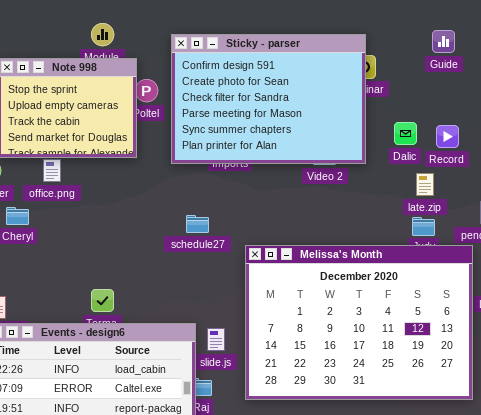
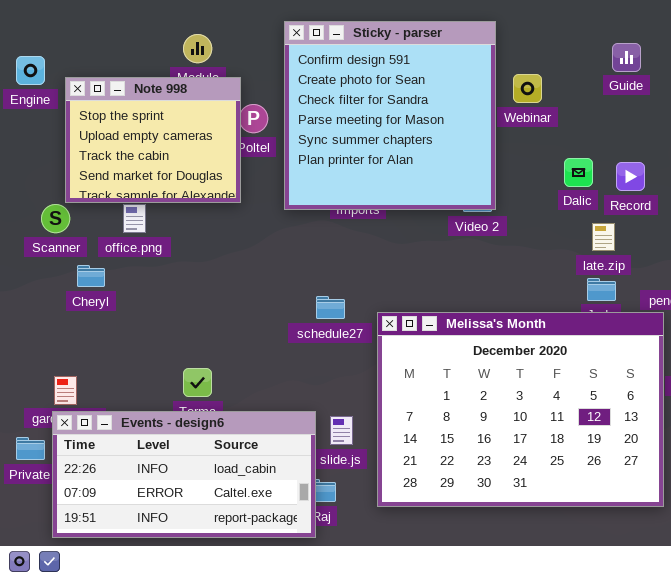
Sticky - parser: [171,34,366,164] -> [284,21,496,210], resized
schedule27: [186,215,209,233] -> [316,296,345,319], moved

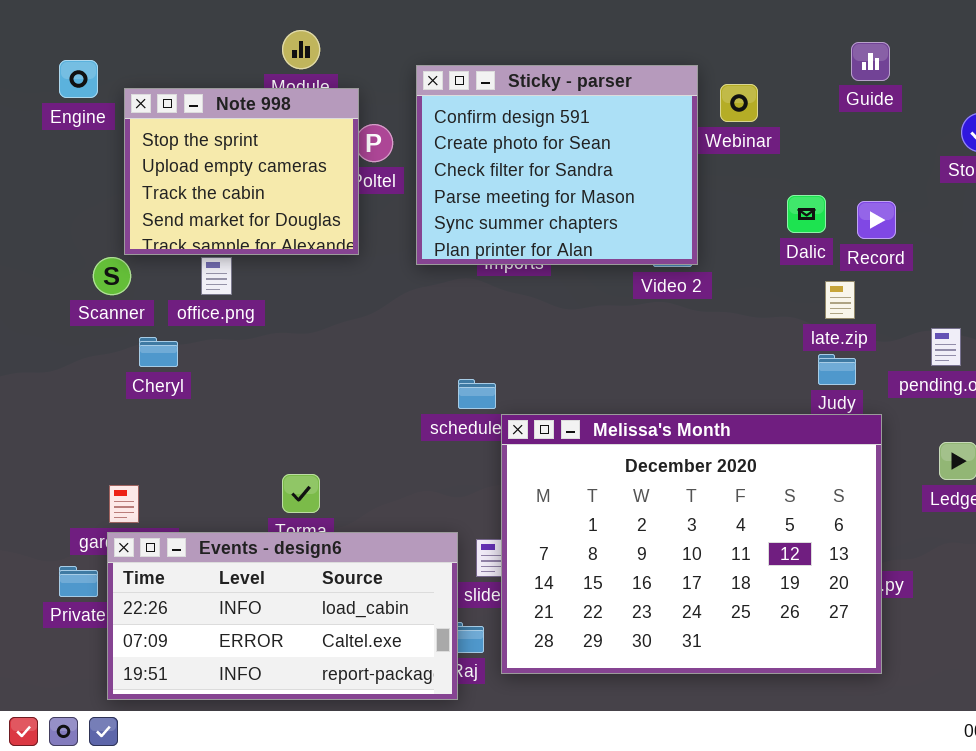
Sticky - parser: [284,21,496,210] -> [416,65,698,265], resized
Melissa's Month: [377,312,664,507] -> [501,414,882,674], moved

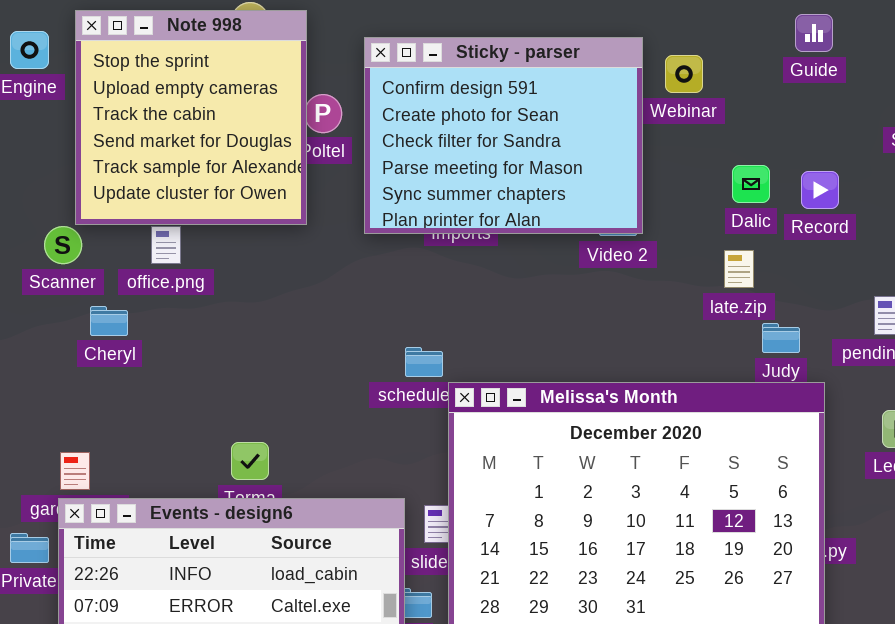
Note 998: [124,88,359,255] -> [75,10,307,225], resized
late.zip: [825,281,855,319] -> [724,250,754,288], moved

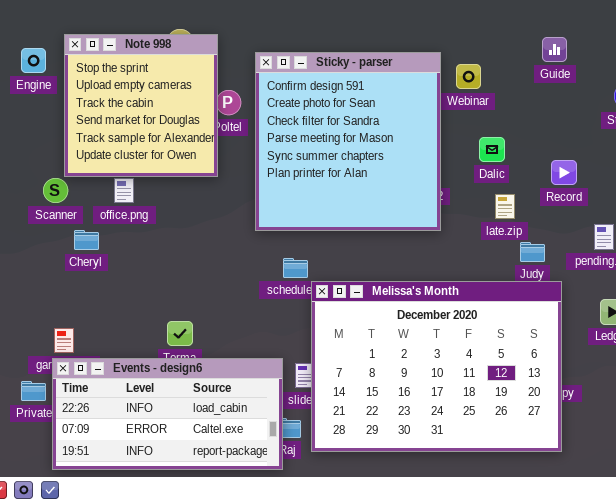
Sticky - parser: [364,37,643,234] -> [255,52,441,231], resized
Dalic: [732,165,770,203] -> [479,137,505,162], moved
Record: [801,171,839,209] -> [551,160,577,185], moved

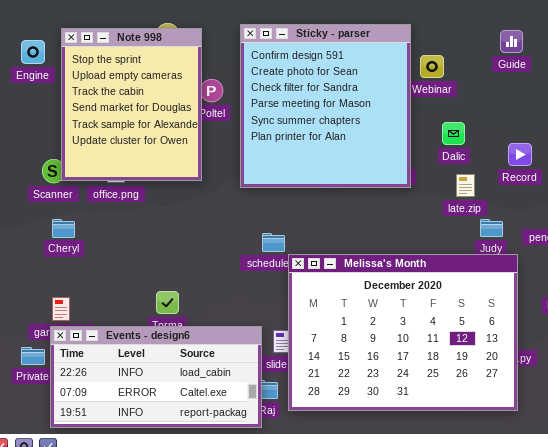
Note 998: [64,34,218,177] -> [61,28,202,181], resized
Sticky - parser: [255,52,441,231] -> [240,24,411,188], moved
Cheryl: [74,230,99,250] -> [52,219,75,238], moved

